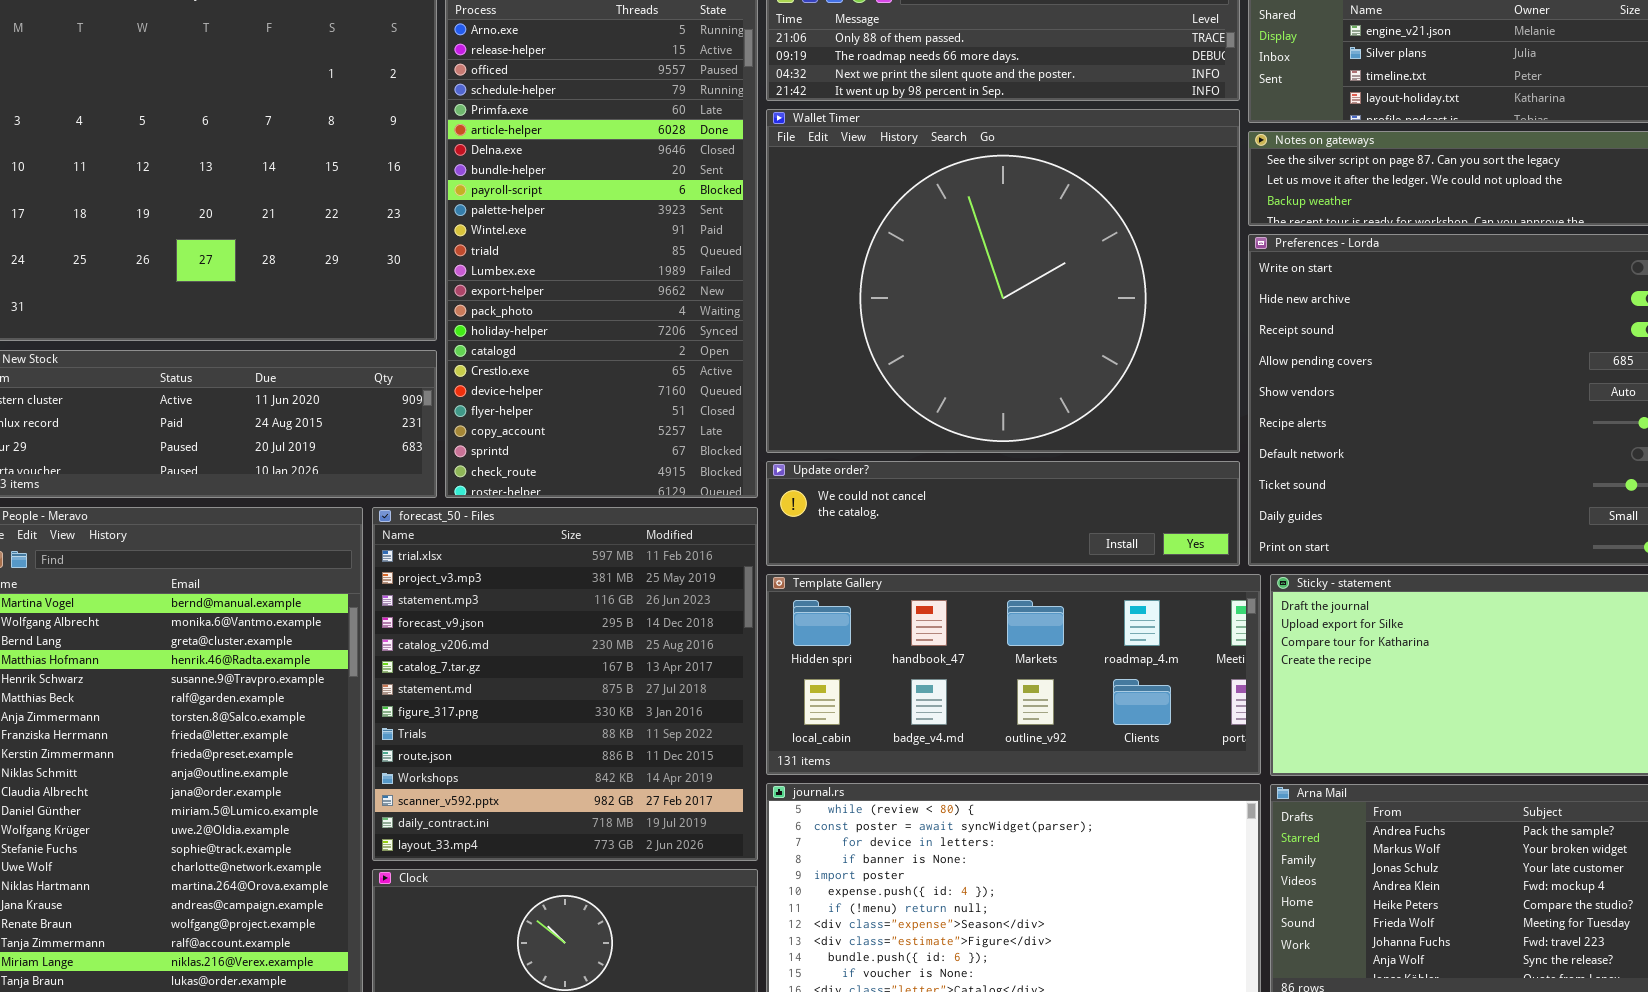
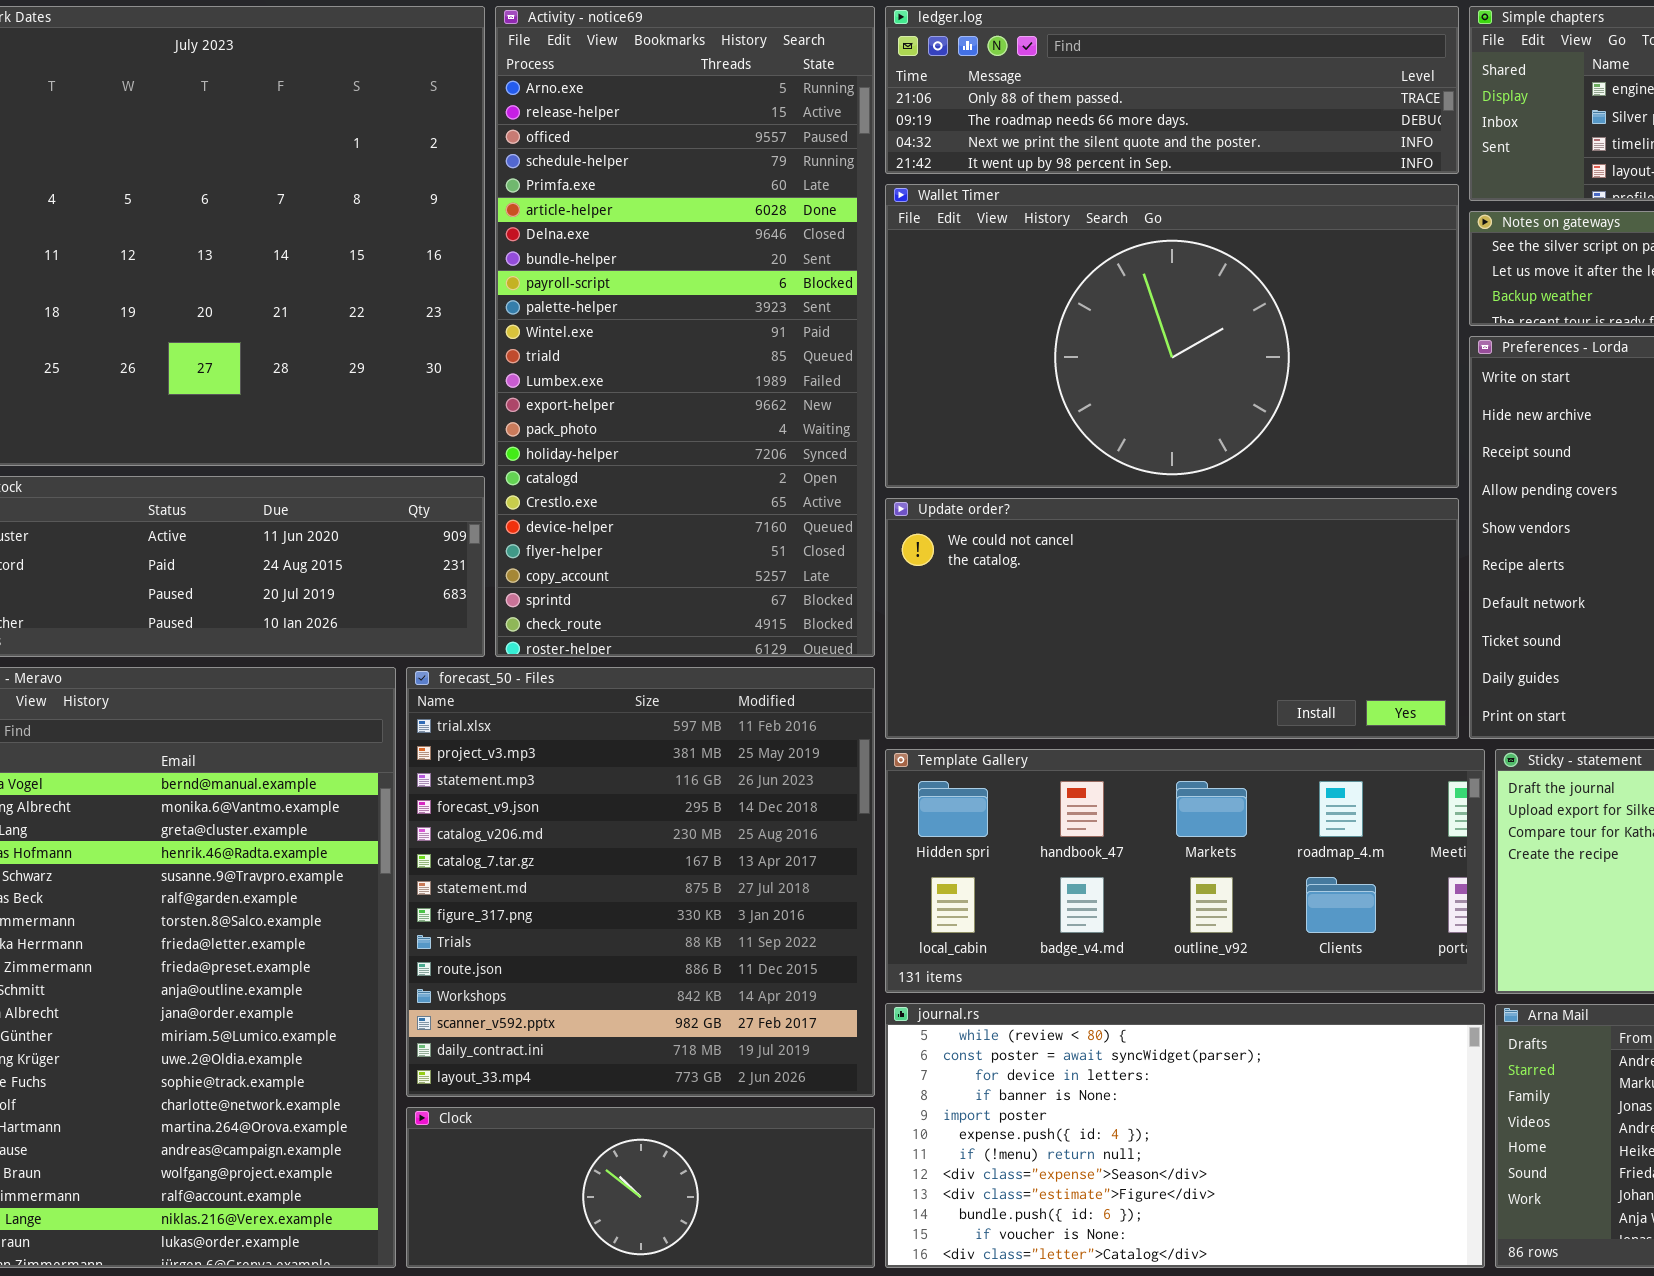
Wallet Timer: [766,109,1240,453] -> [885,184,1459,488], resized
Update order?: [766,461,1240,566] -> [885,498,1459,739], resized

